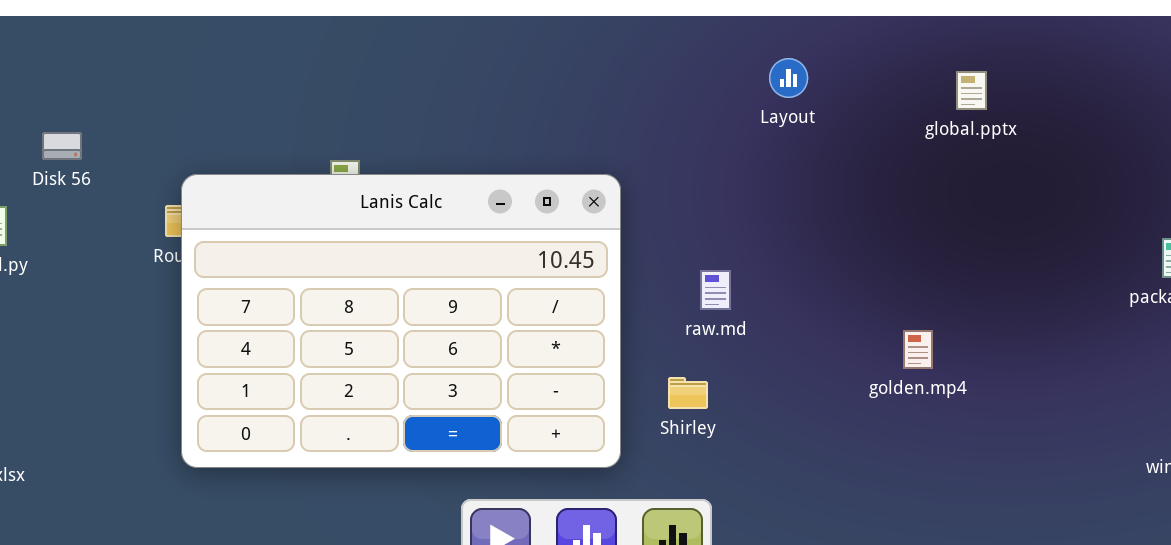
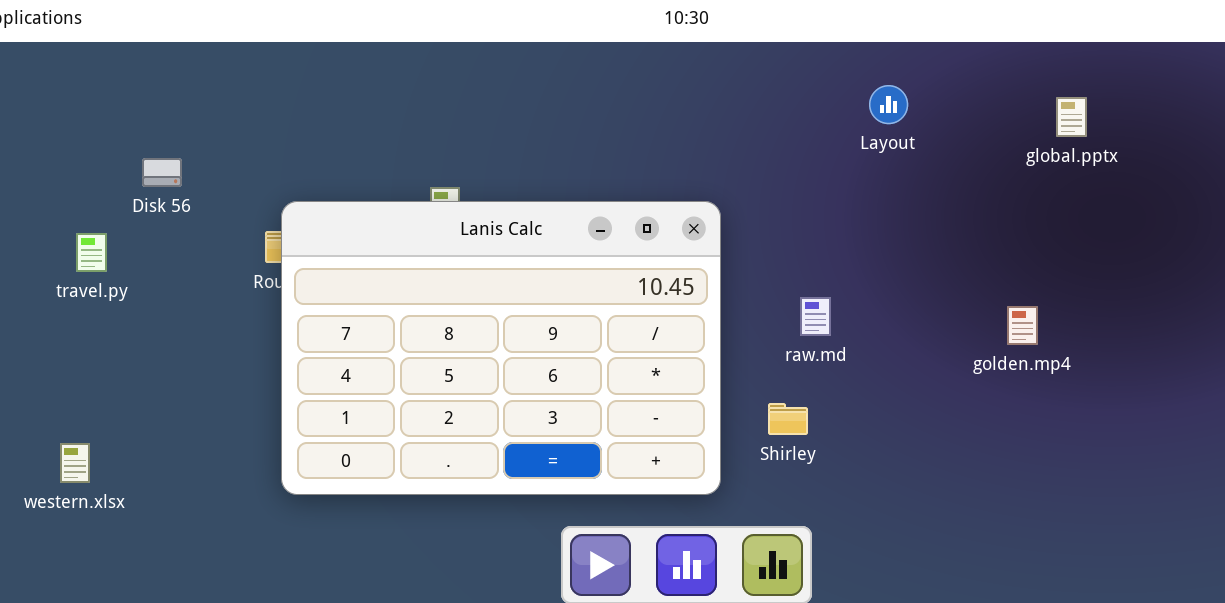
golden.mp4: [903,330,933,369] -> [1007,306,1038,345], moved

